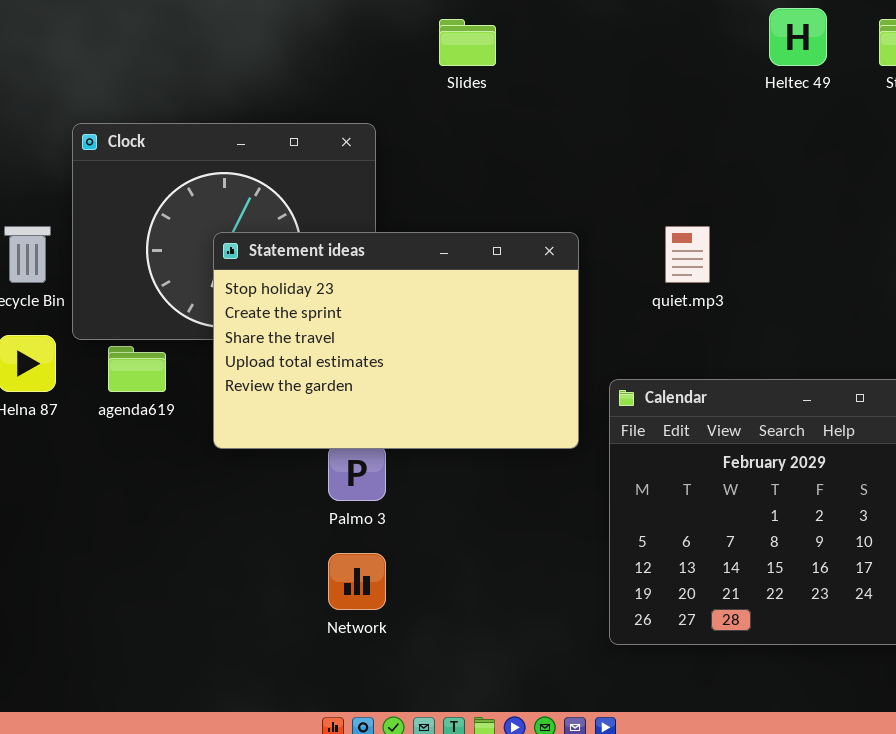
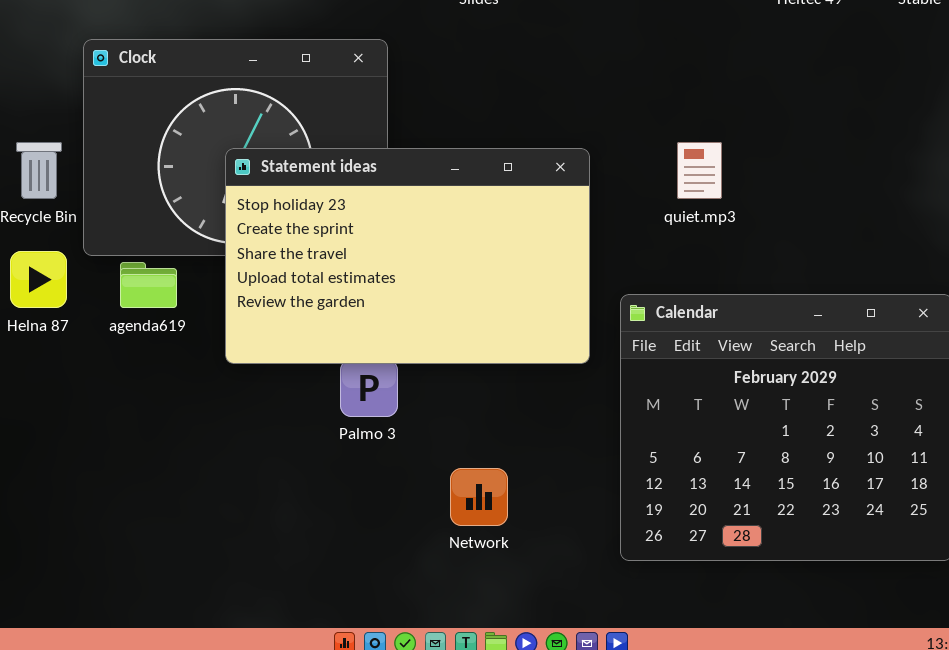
Network: [328,553,386,610] -> [450,468,508,526], moved

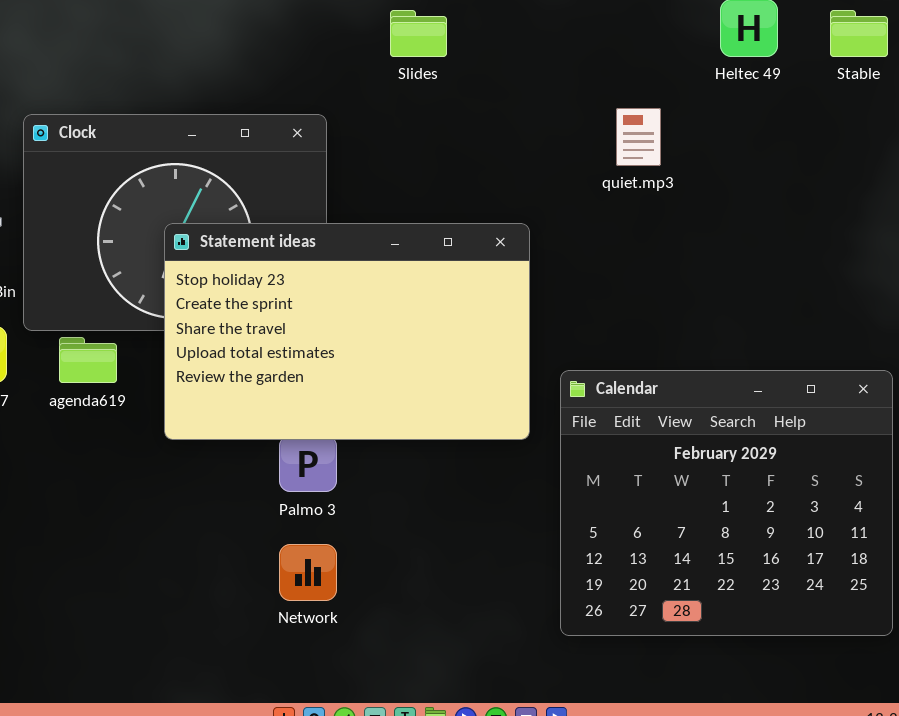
quiet.mp3: [677,142,722,199] -> [616,108,661,166], moved
Network: [450,468,508,526] -> [279,544,337,601], moved

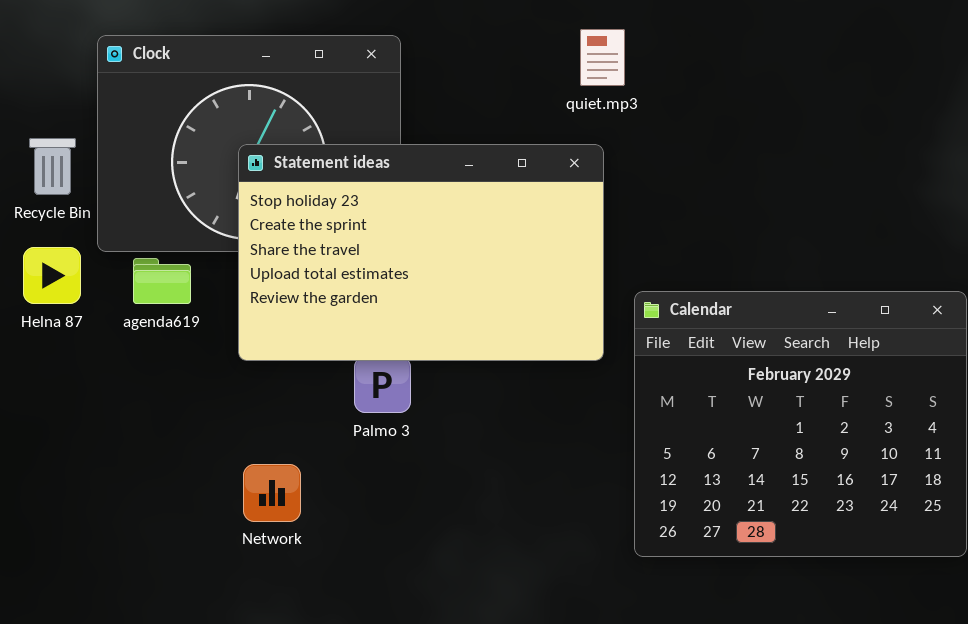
quiet.mp3: [616,108,661,166] -> [580,29,625,86], moved
Network: [279,544,337,601] -> [243,464,301,522], moved

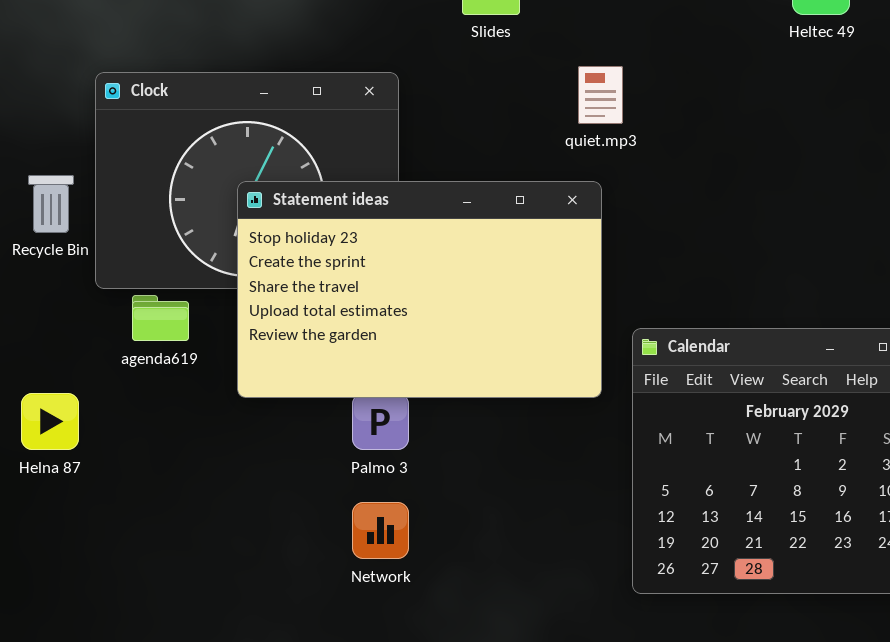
Helna 87: [23,247,81,304] -> [21,393,79,450], moved
Network: [243,464,301,522] -> [352,502,409,559], moved

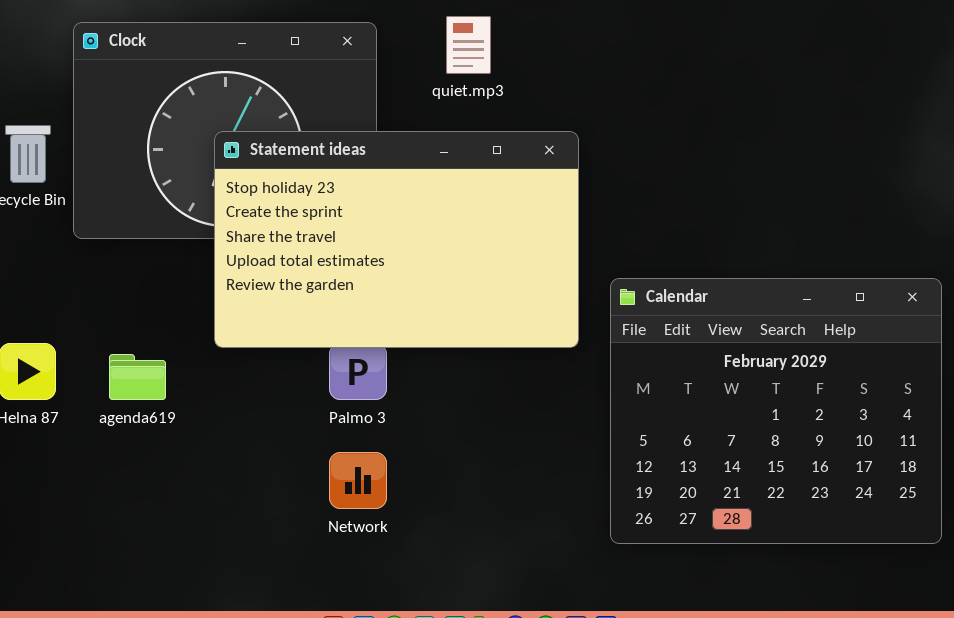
quiet.mp3: [578,66,623,124] -> [446,16,491,74], moved
agenda619: [132,295,189,341] -> [109,354,166,400], moved

